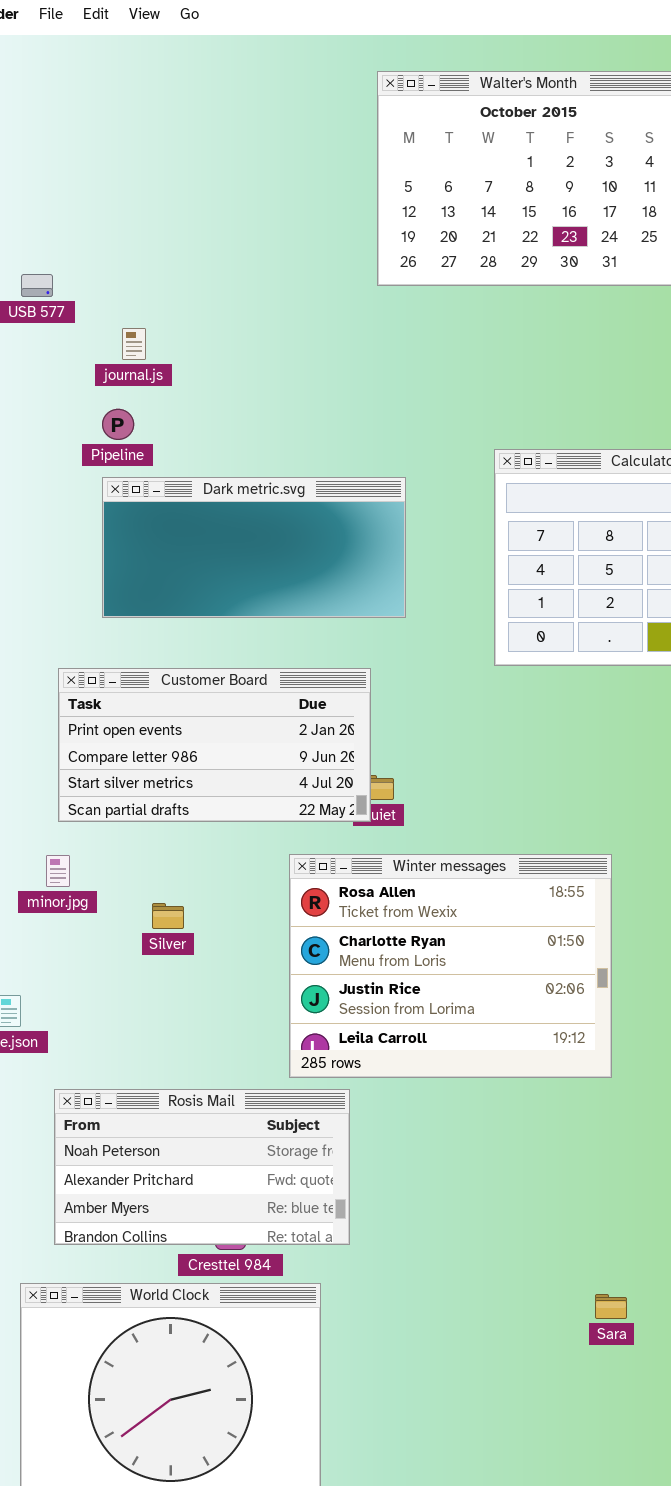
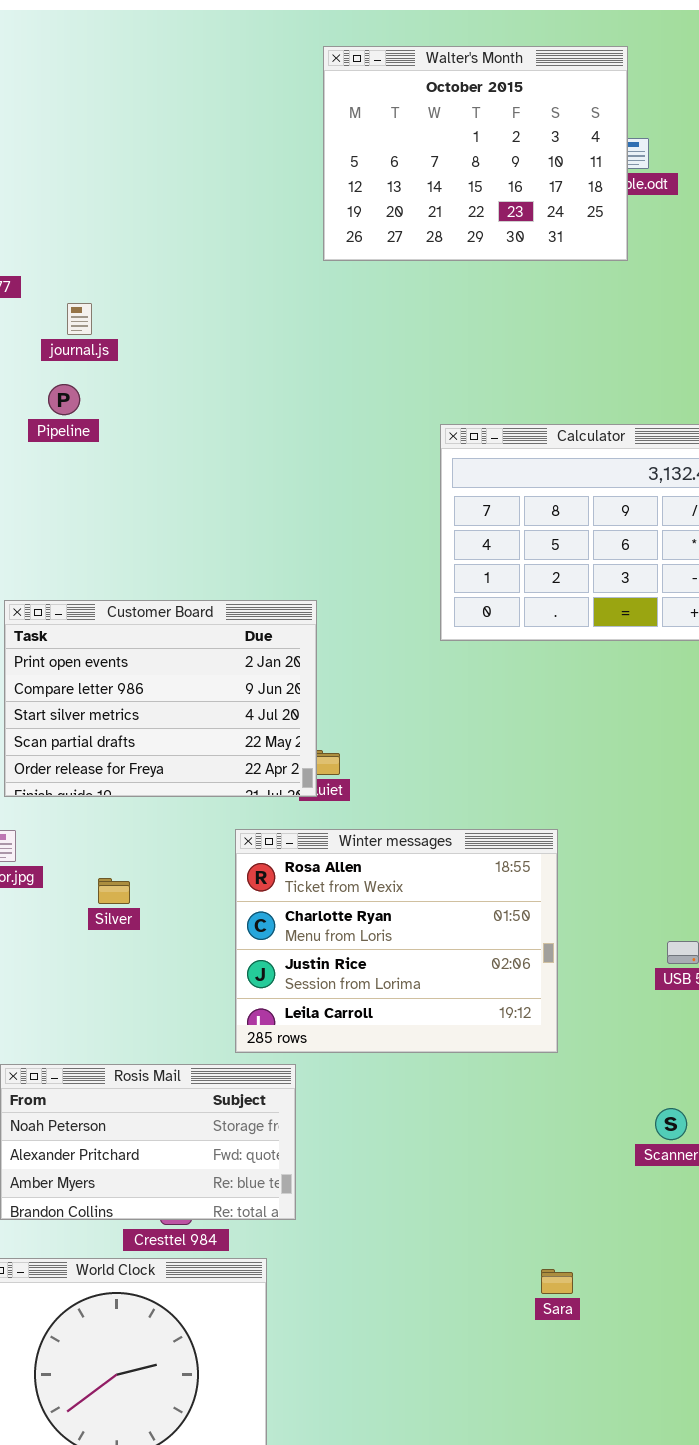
Dark metric.svg: [102,477,406,618] -> none, closed
Customer Board: [58,668,371,822] -> [4,600,317,797], resized

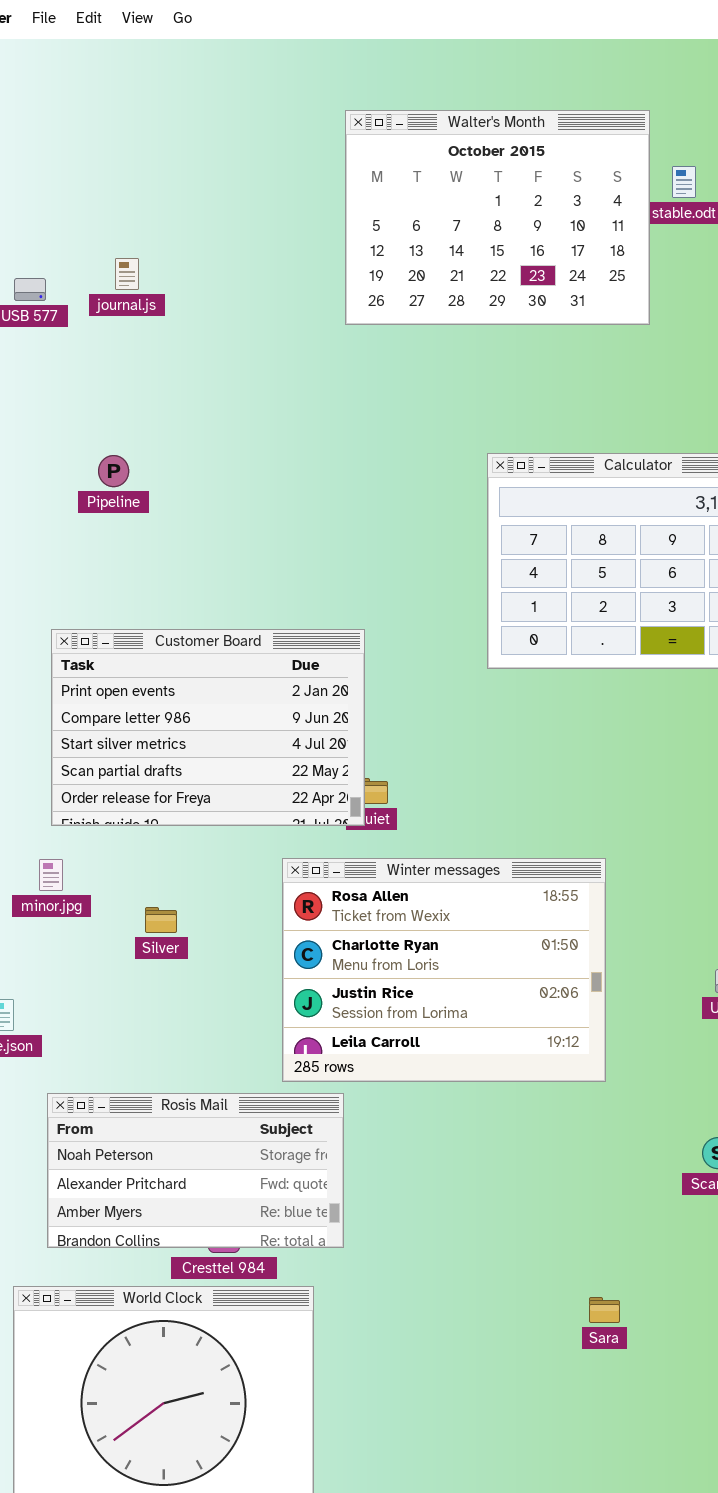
Walter's Month: [323,46,628,261] -> [345,110,650,325], moved
journal.js: [67,303,92,335] -> [115,258,139,290], moved
Pipeline: [48,384,80,415] -> [98,455,129,487], moved

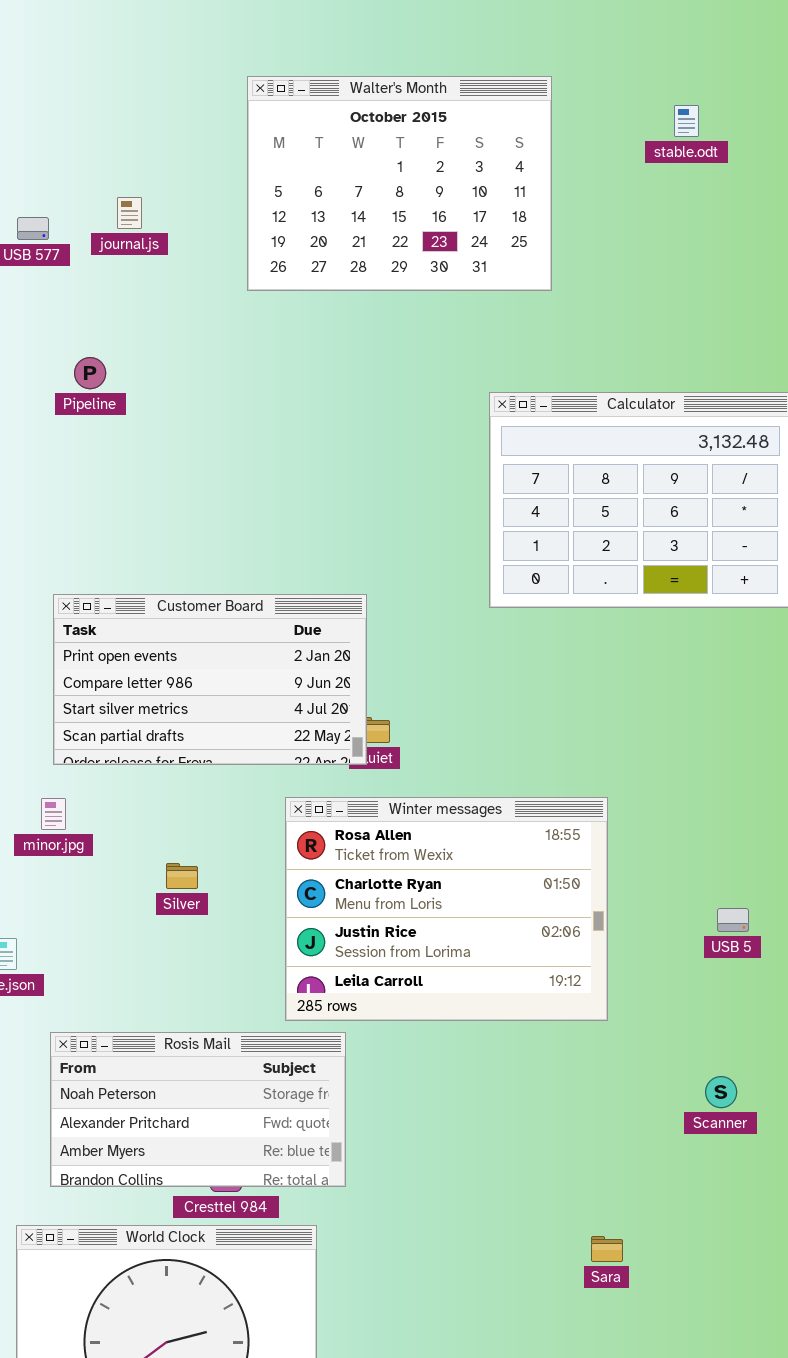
Walter's Month: [345,110,650,325] -> [247,76,552,291], moved
Pipeline: [98,455,129,487] -> [74,357,106,389], moved
Customer Board: [51,629,365,826] -> [53,594,367,765], resized
Silver: [145,907,177,933] -> [166,863,198,889], moved

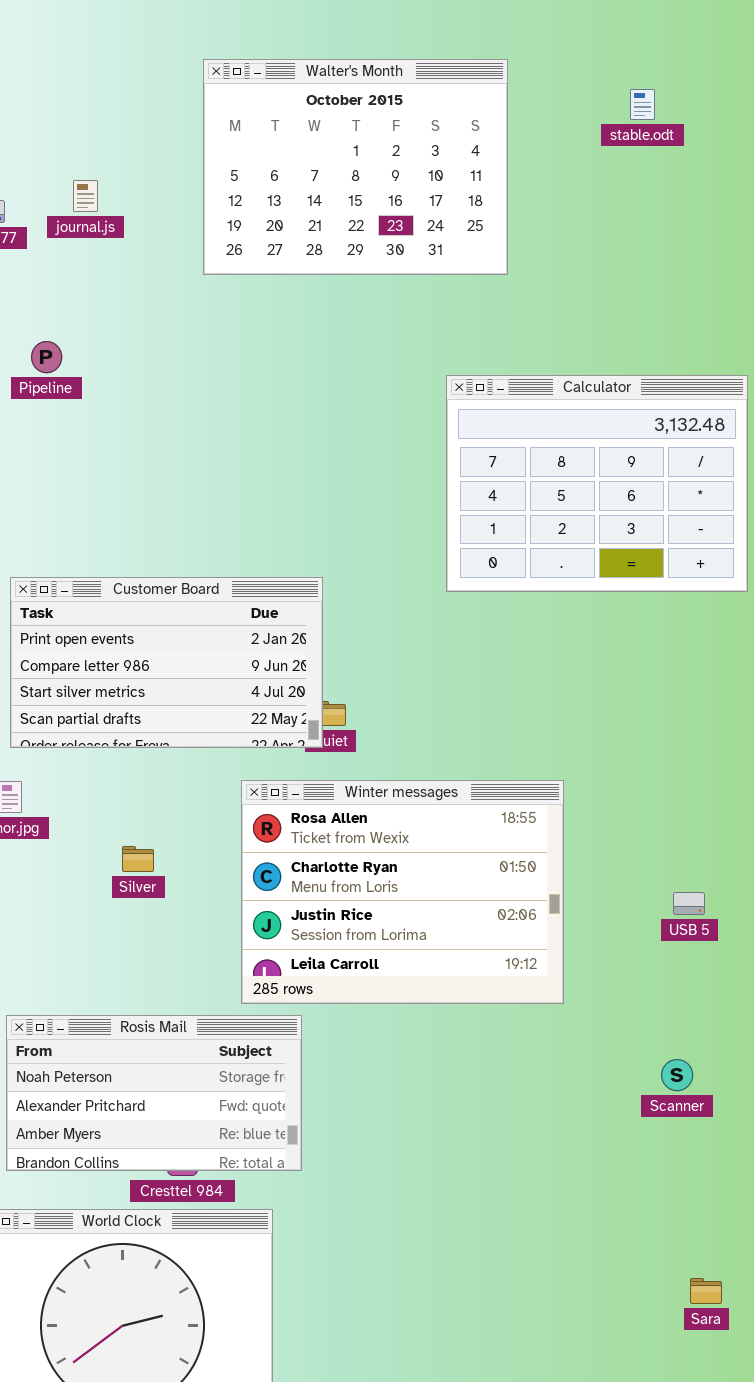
Sara: [591,1236,623,1262] -> [690,1278,722,1304], moved

